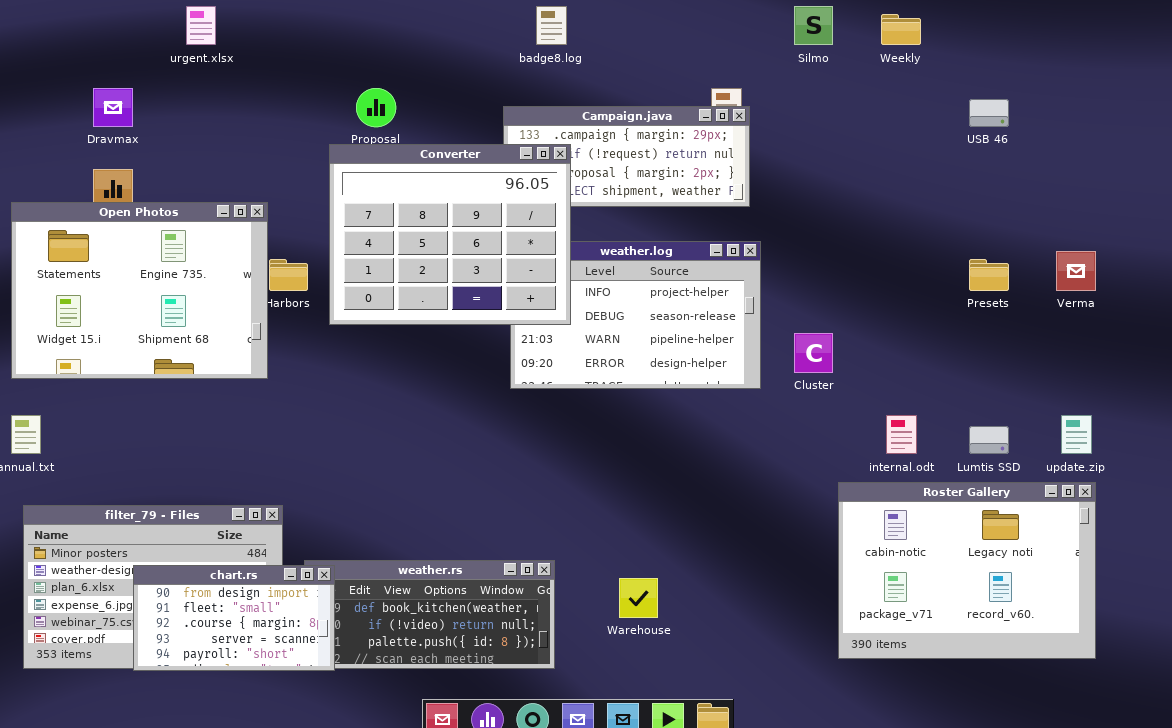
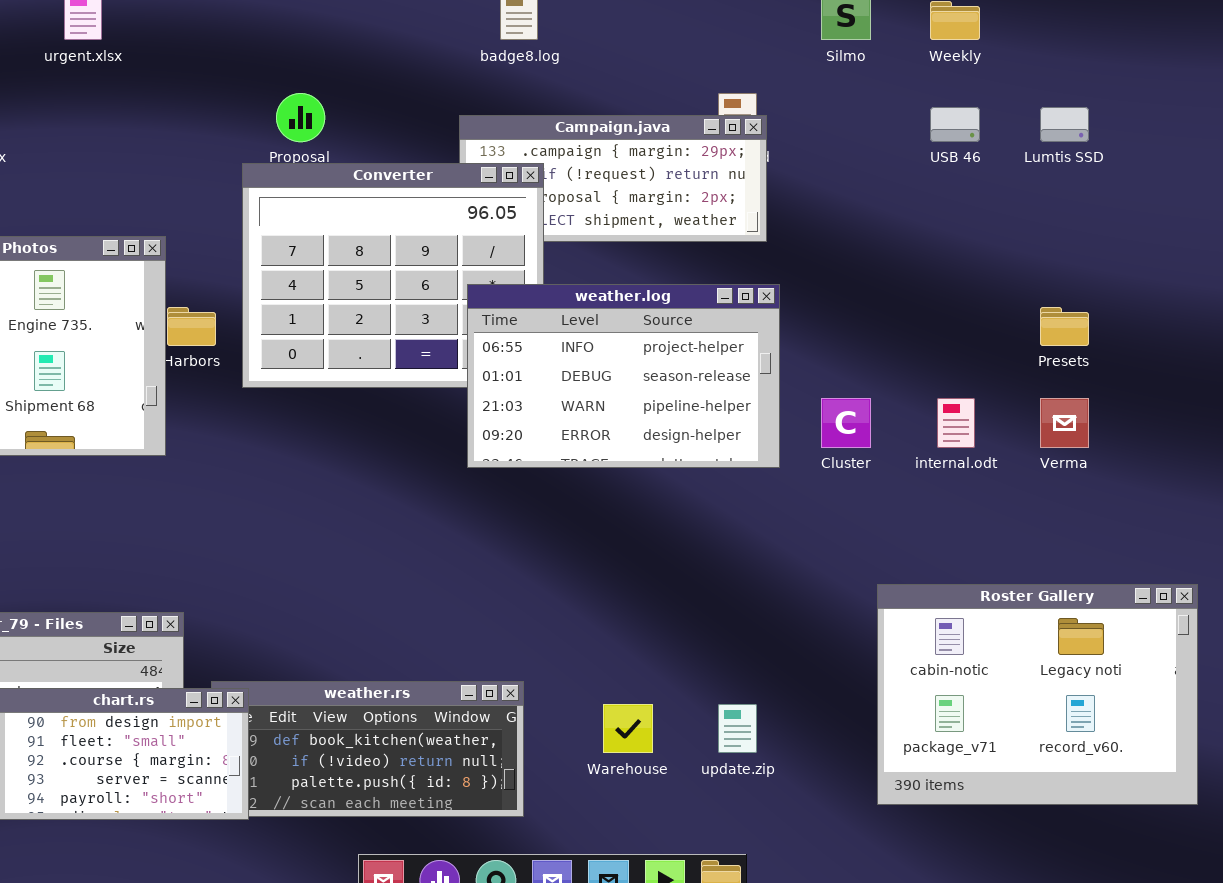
USB 46: [969,99,1009,127] -> [930,107,980,142], moved
weather.log: [510,241,761,389] -> [467,284,780,468], raised
Verma: [1056,251,1096,291] -> [1040,398,1089,448], moved
internal.odt: [886,415,917,454] -> [937,398,975,448], moved
update.zip: [1061,415,1092,454] -> [718,704,757,753], moved
Lumtis SSD: [969,426,1009,454] -> [1040,107,1089,142], moved

